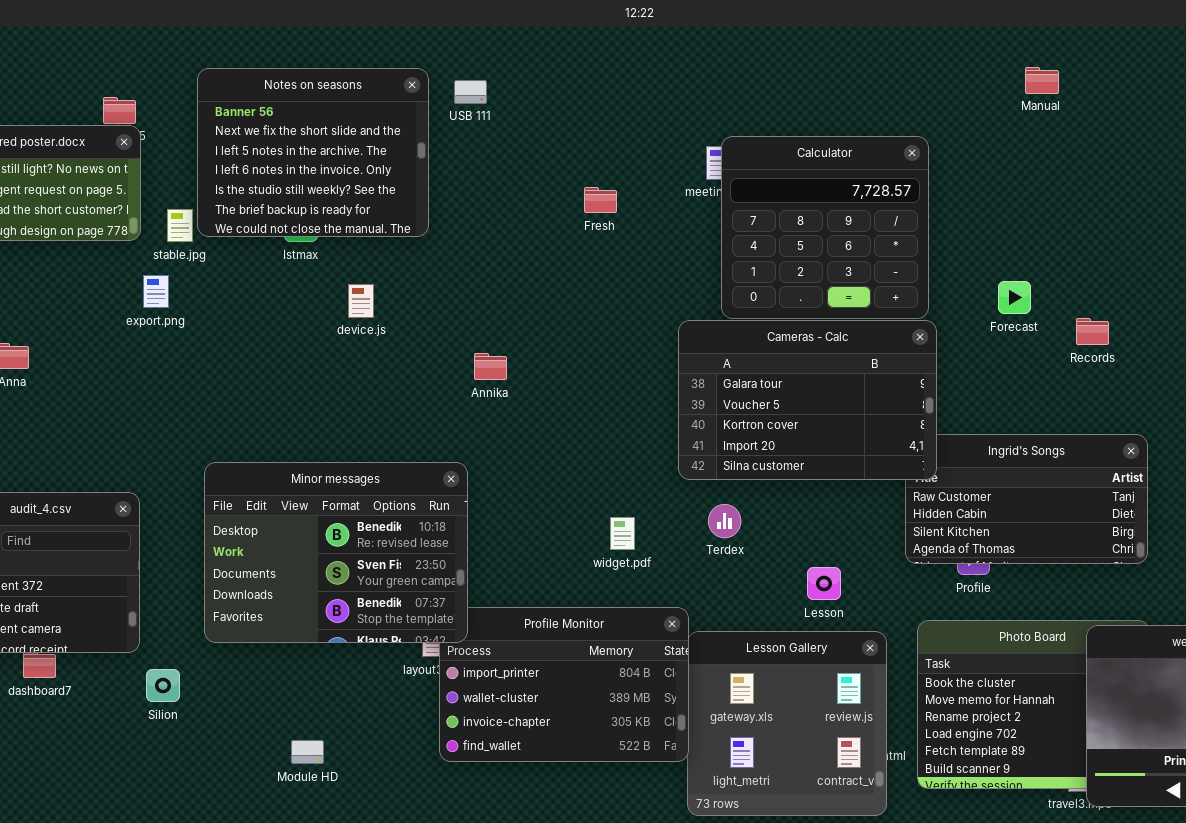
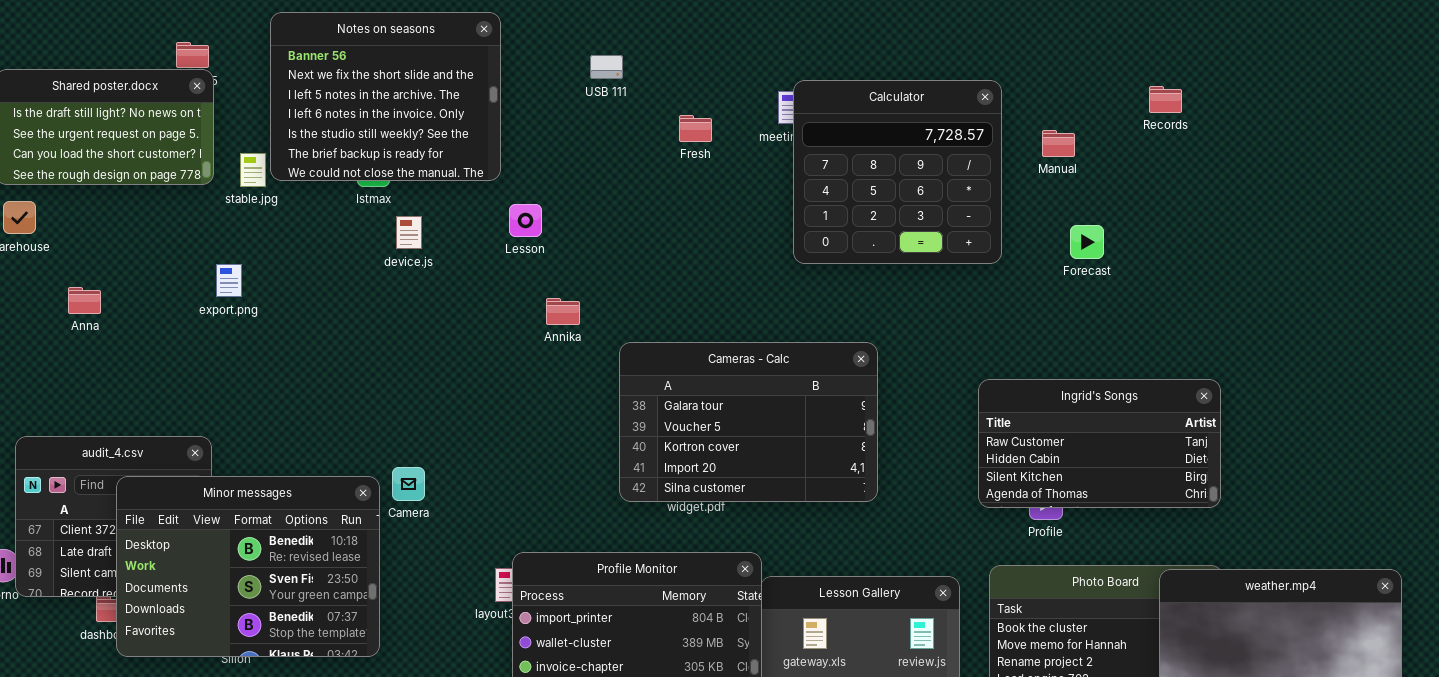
Manual: [1025,67,1059,94] -> [1042,130,1075,157], moved
USB 111: [454,80,487,104] -> [590,55,623,79], moved
Fresh: [584,187,617,213] -> [679,115,712,142], moved
export.png: [143,275,169,308] -> [216,264,242,297], moved
device.js: [348,284,374,318] -> [396,216,422,249], moved
Records: [1076,318,1109,345] -> [1149,86,1182,113], moved
Cameras - Calc: [678,320,937,480] -> [619,342,878,502], moved
Minor messages: [204,462,468,643] -> [116,476,380,657], moved
Lesson: [807,567,841,600] -> [509,204,542,237], moved

